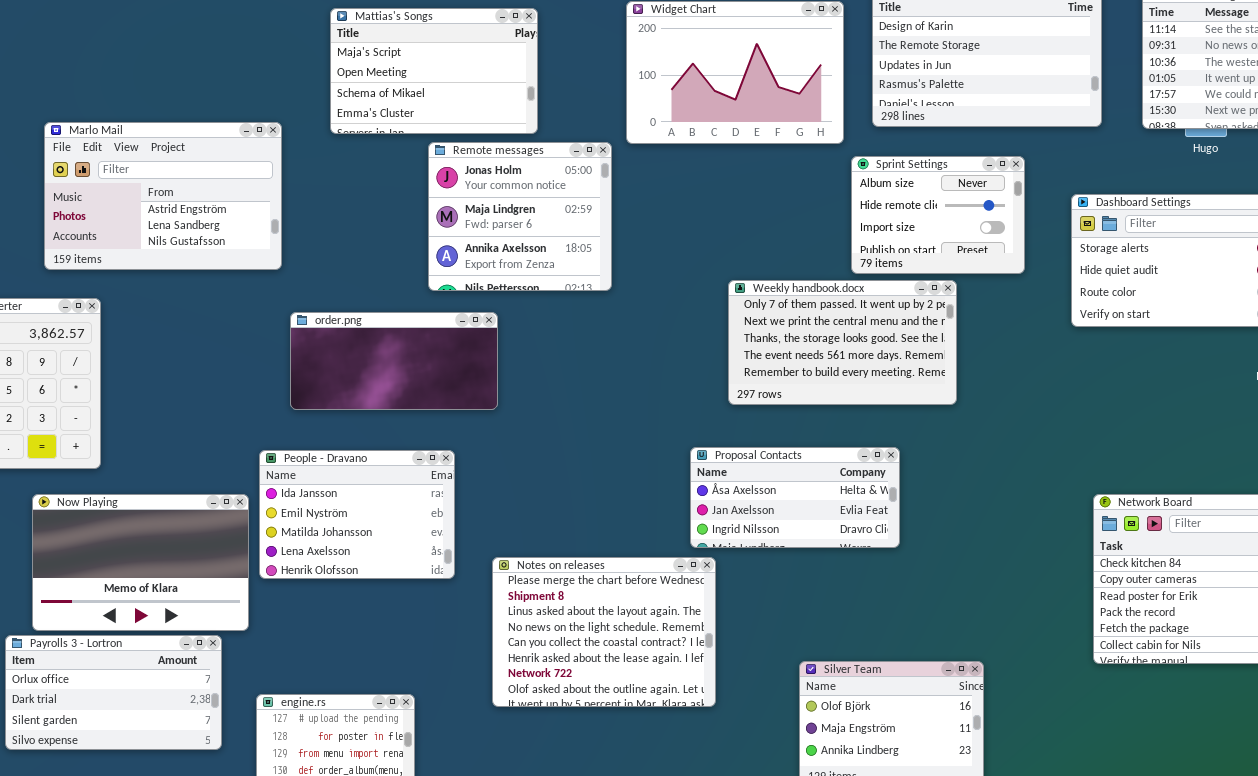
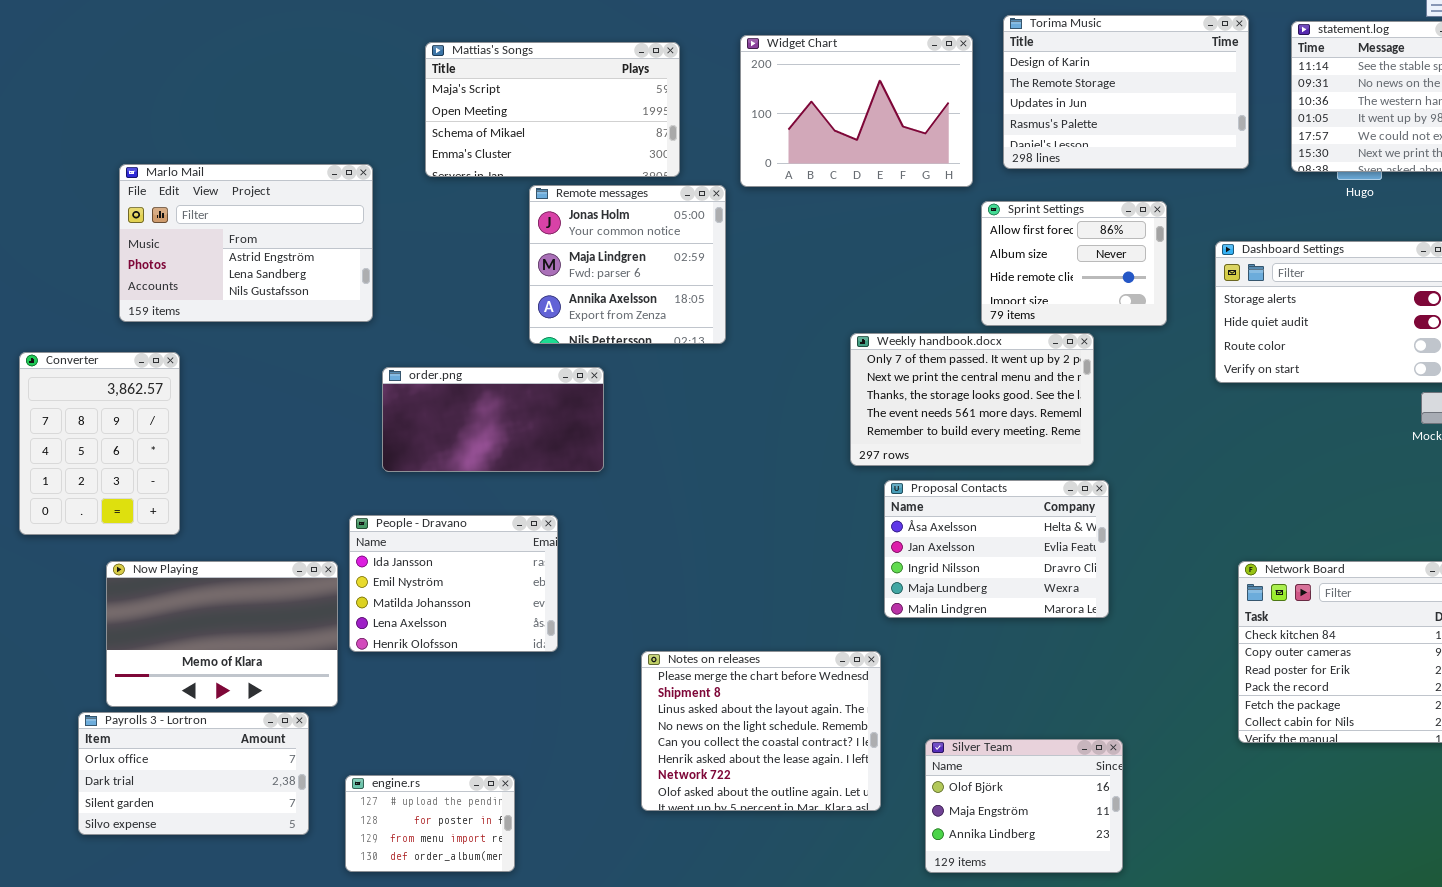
Mattias's Songs: [330,8,538,134] -> [425,42,680,177], resized
Sprint Settings: [851,156,1025,274] -> [981,201,1167,326], scrolled up 1 row
Proposal Contacts: [690,447,900,548] -> [884,480,1109,618], moved, resized
Notes on releases: [492,557,716,707] -> [641,651,881,811], moved

